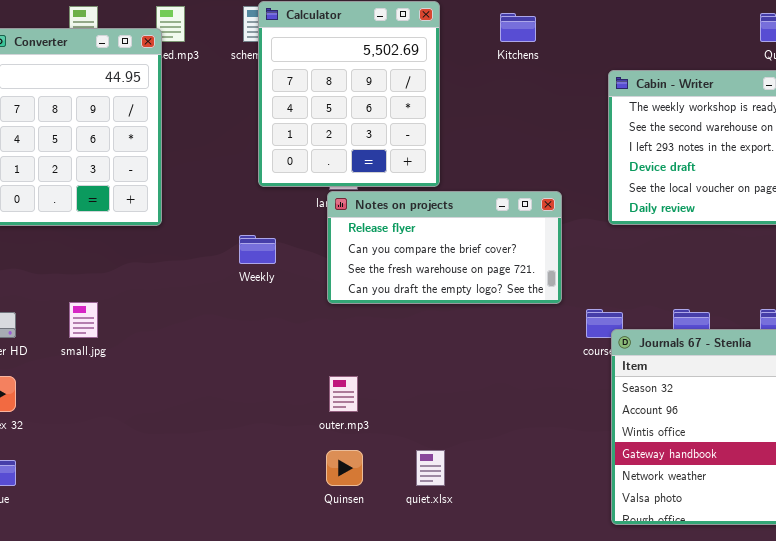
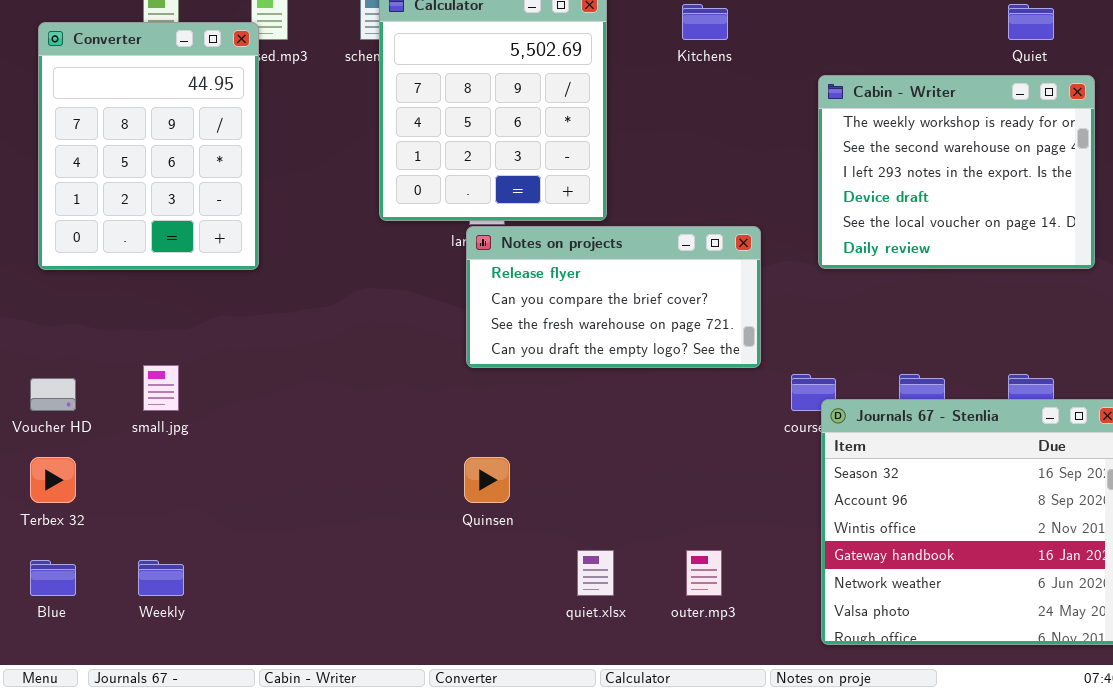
Weekly: [239,235,276,264] -> [138,560,184,596], moved
outer.mp3: [329,376,358,412] -> [686,550,722,596], moved
Quinsen: [326,450,363,486] -> [464,457,510,503], moved

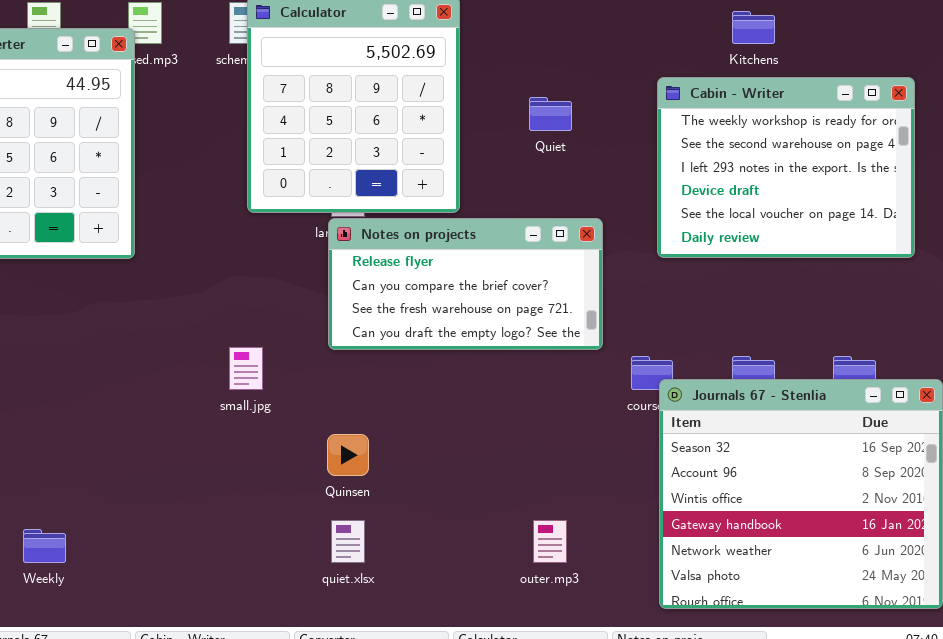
Kitchens: [682,4,728,40] -> [732,11,775,44], moved
Quiet: [1008,4,1054,40] -> [529,97,572,131], moved
small.jpg: [143,365,179,411] -> [229,347,263,390], moved
quiet.xlsx: [577,550,614,596] -> [331,520,365,563], moved

